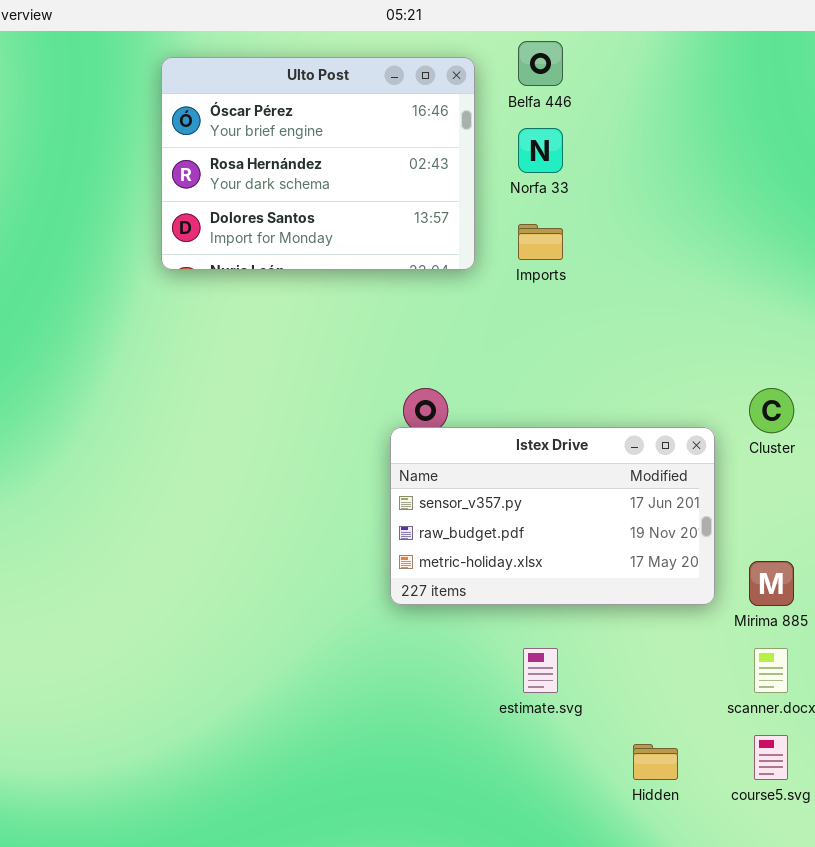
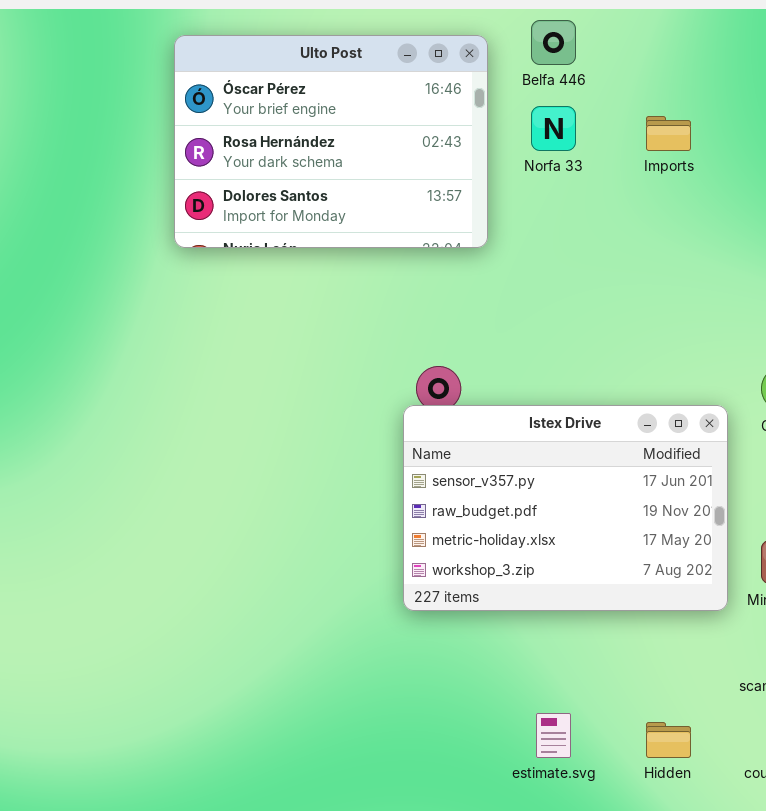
Imports: [518,224,563,260] -> [646,116,691,151], moved
Istex Drive: [390,427,715,605] -> [403,405,728,611], resized
estimate.svg: [523,648,558,693] -> [536,713,571,758], moved

